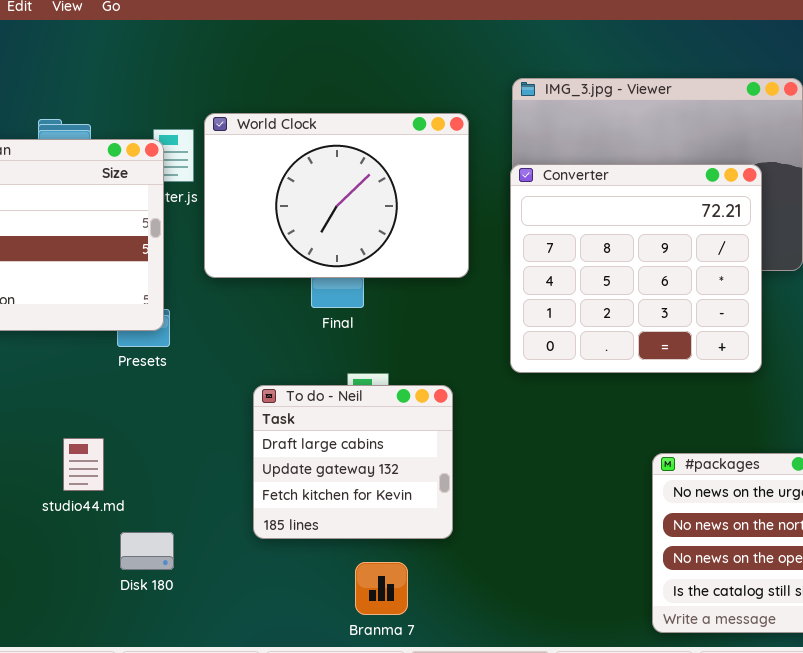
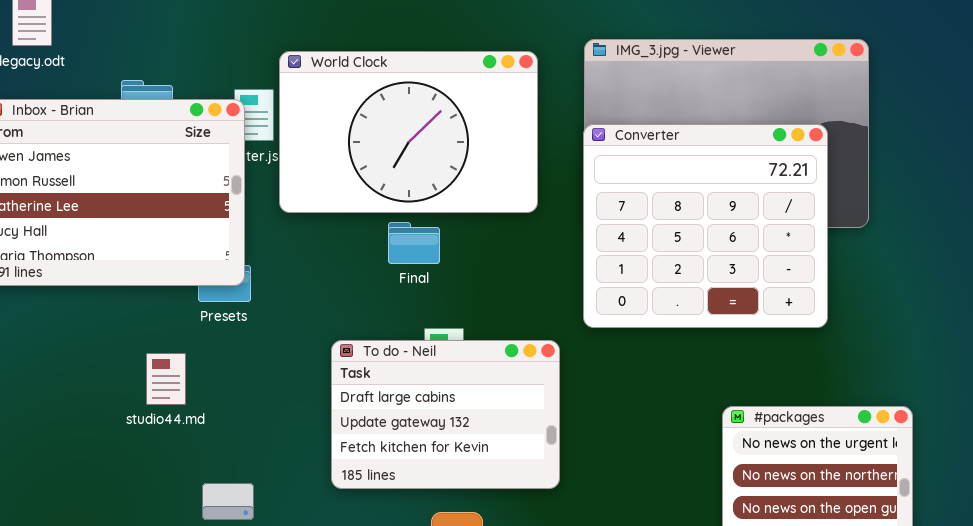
World Clock: [204,113,469,278] -> [279,51,538,213], moved
To do - Neil: [253,385,453,539] -> [331,340,560,489], resized
studio44.md: [63,438,104,491] -> [146,353,186,405], moved

